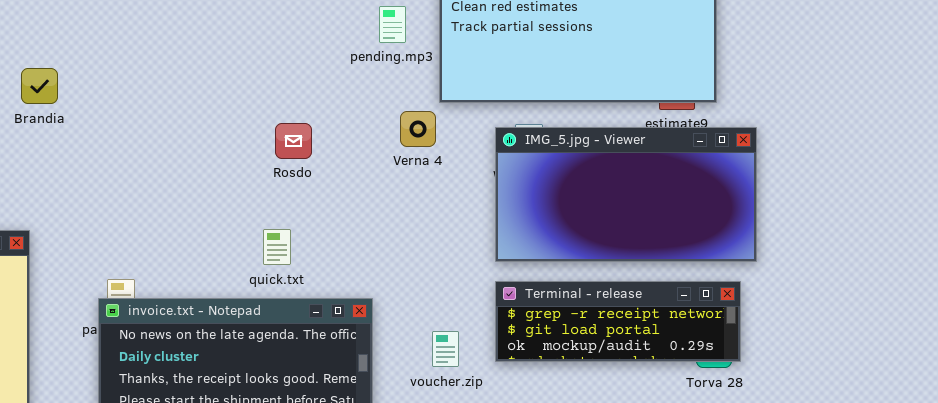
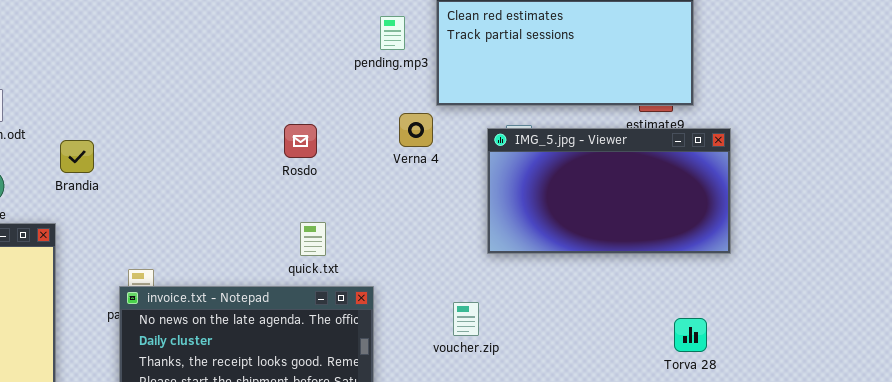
Brandia: [21,68,58,104] -> [60,140,94,173], moved
quick.txt: [263,229,291,265] -> [300,222,326,256], moved
Terminal - release: [495,281,741,362] -> none, closed
voucher.zip: [432,331,459,367] -> [453,302,479,336], moved

